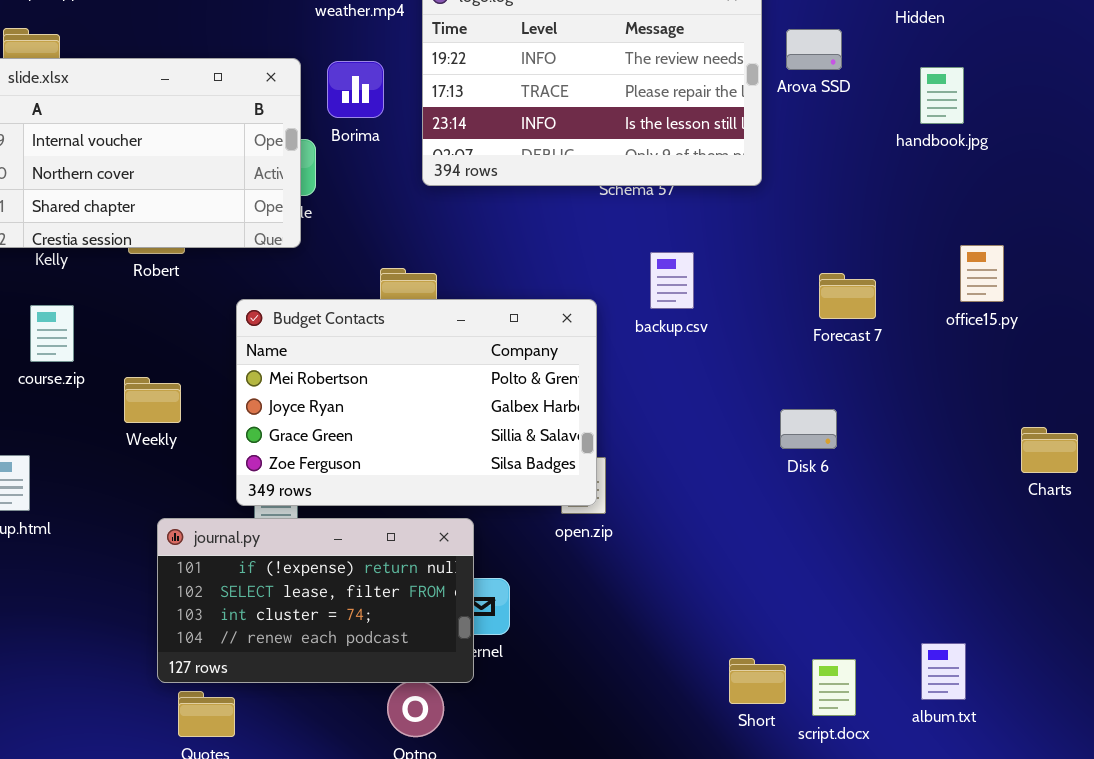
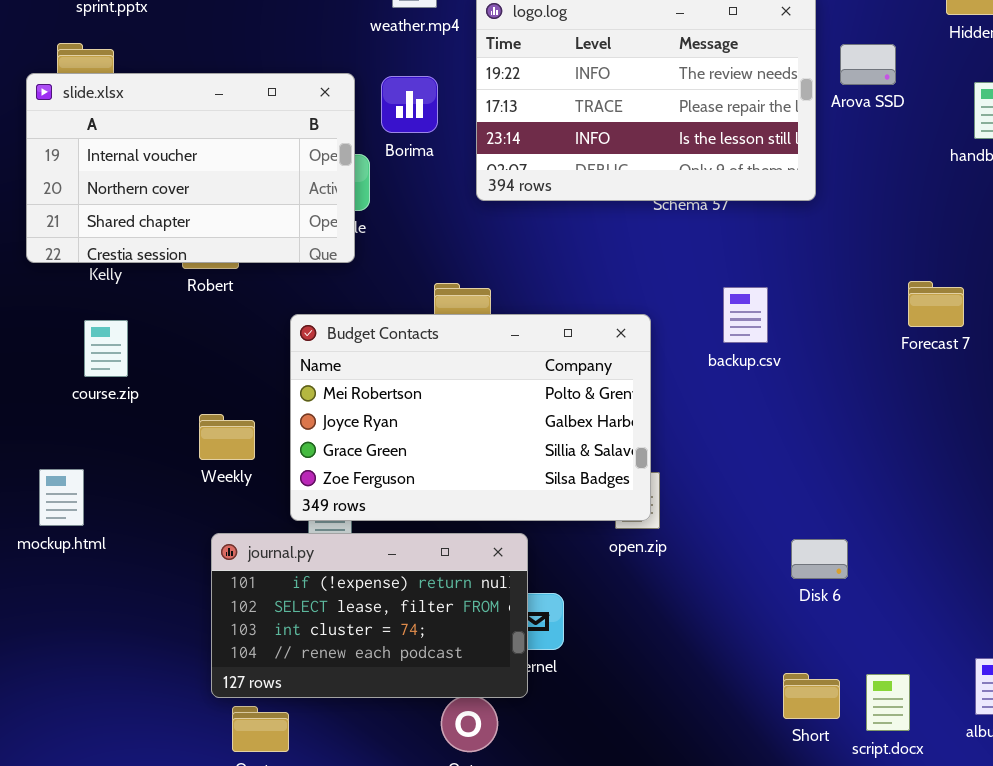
backup.csv: [650,252,694,309] -> [723,287,768,343], moved
Forecast 7: [819,273,876,319] -> [908,281,964,327], moved
Weekly: [124,377,181,423] -> [199,414,255,460], moved
Disk 6: [780,409,837,449] -> [791,539,848,579], moved

